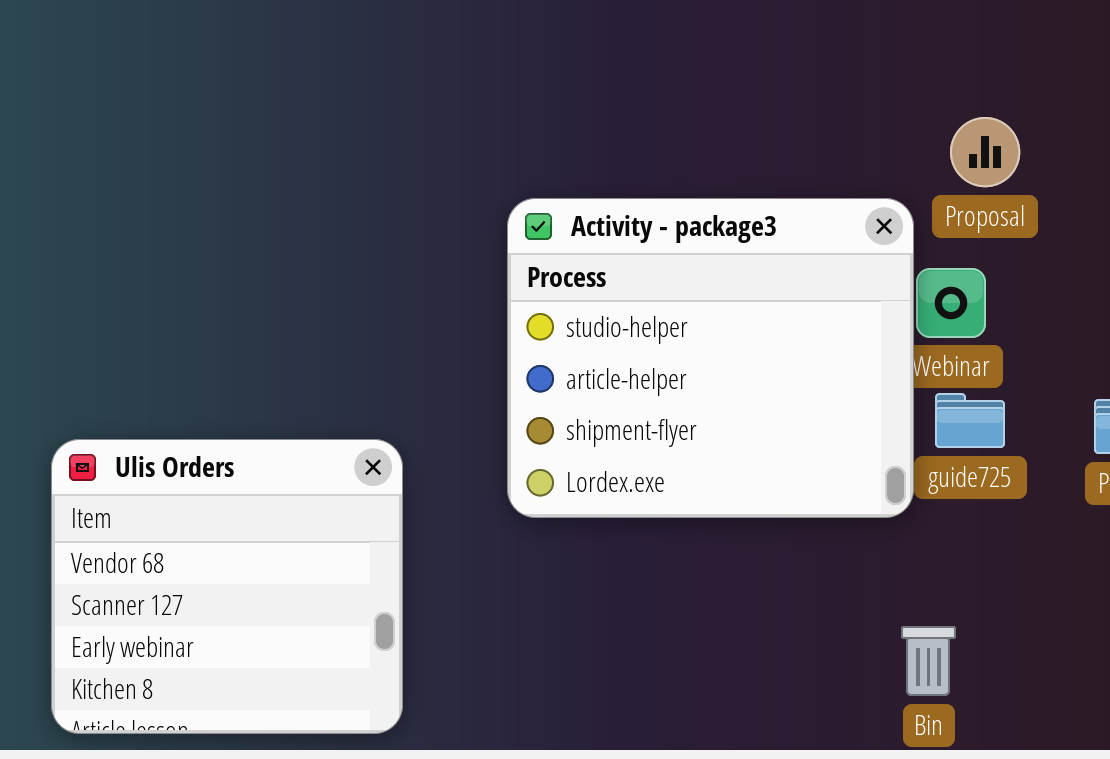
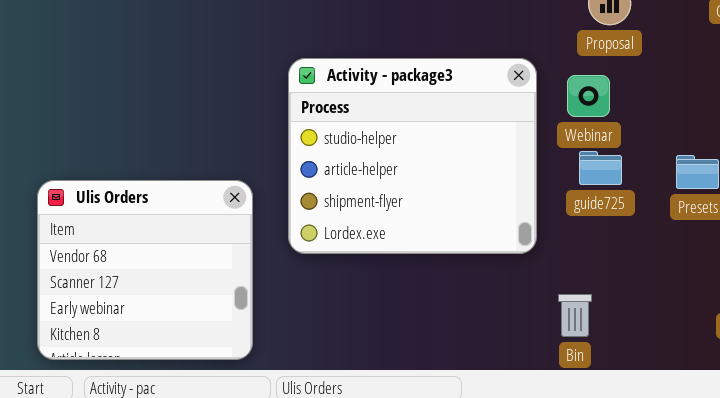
Activity - package3: [507,198,914,518] -> [288,58,537,254], moved

